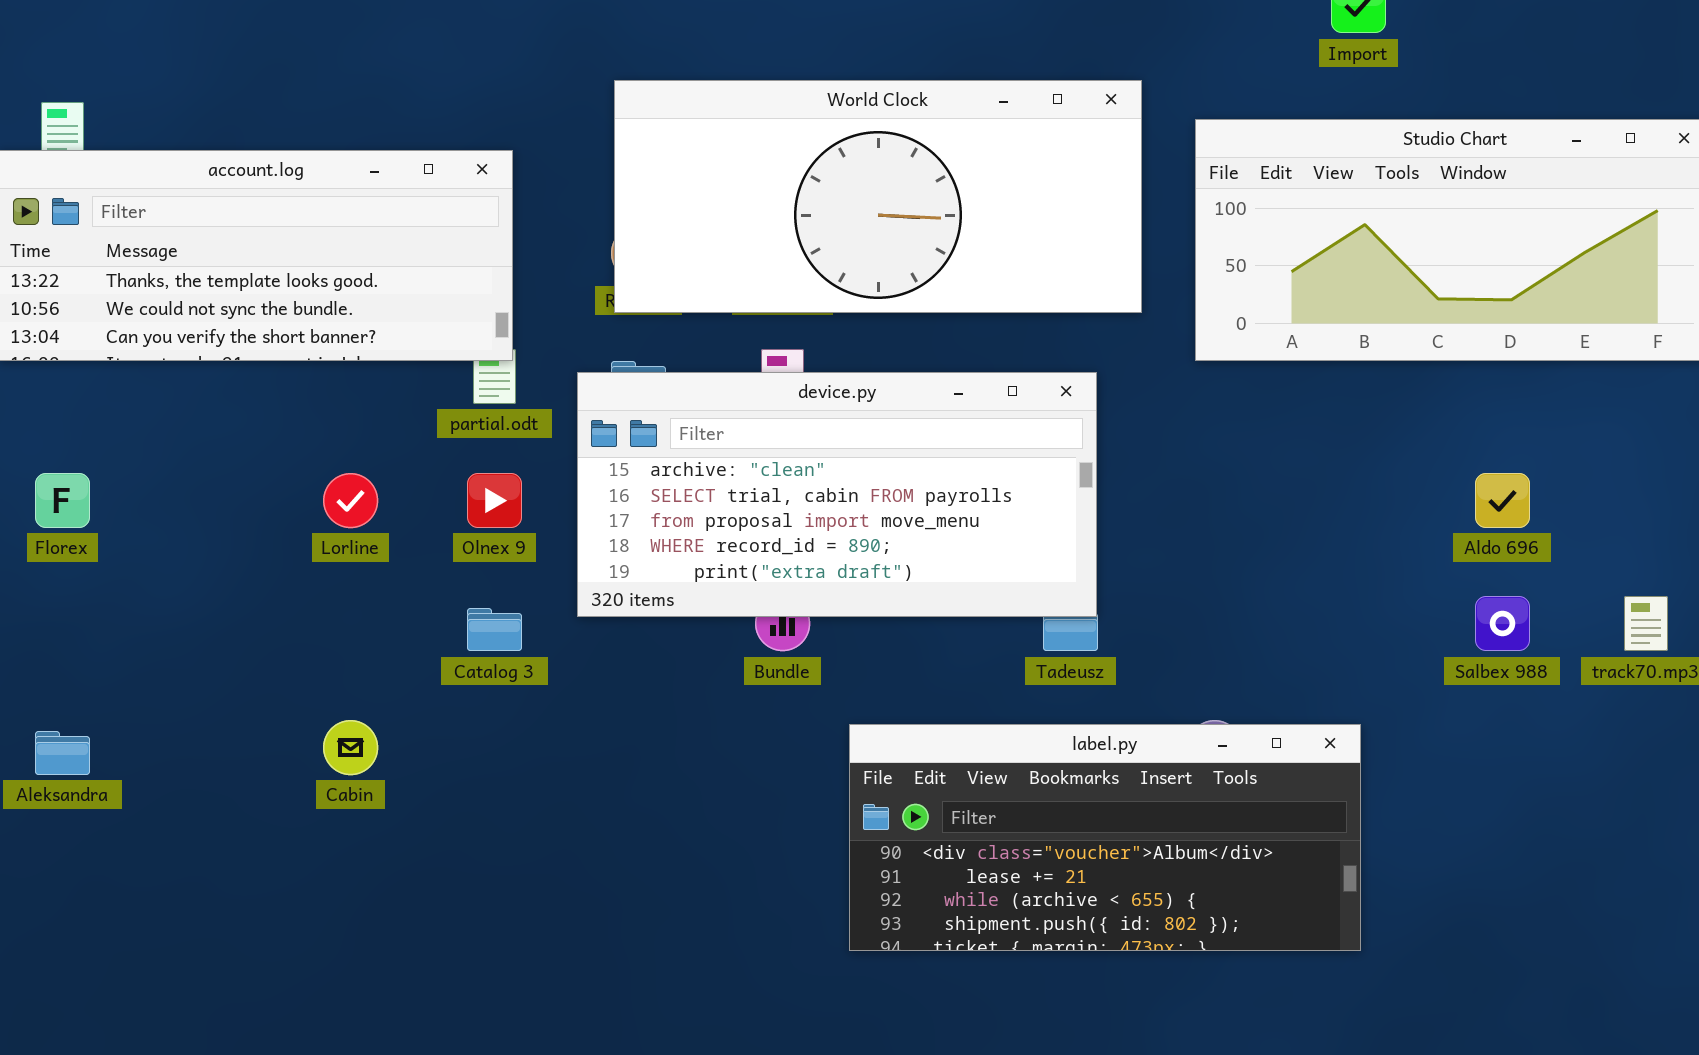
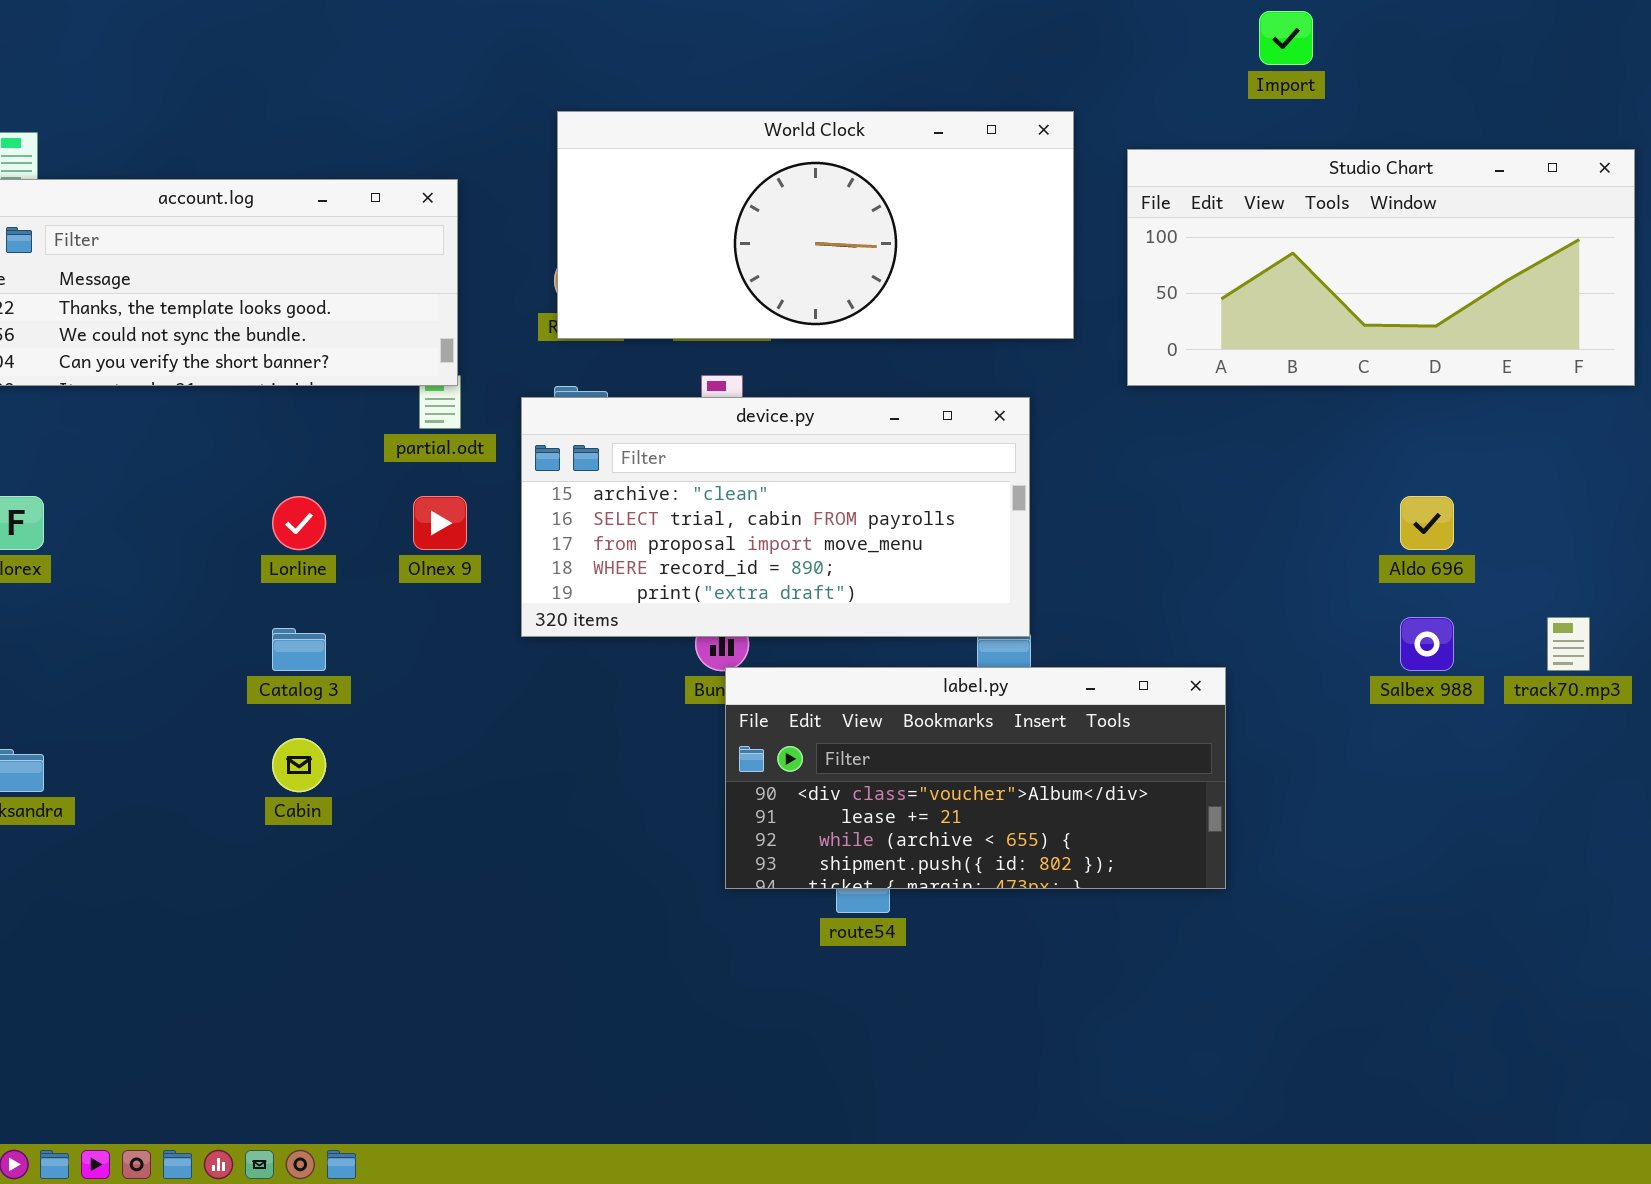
Catalog 3: [467,608,522,651] -> [272,628,326,671], moved
label.py: [849,724,1361,951] -> [725,667,1226,889], moved

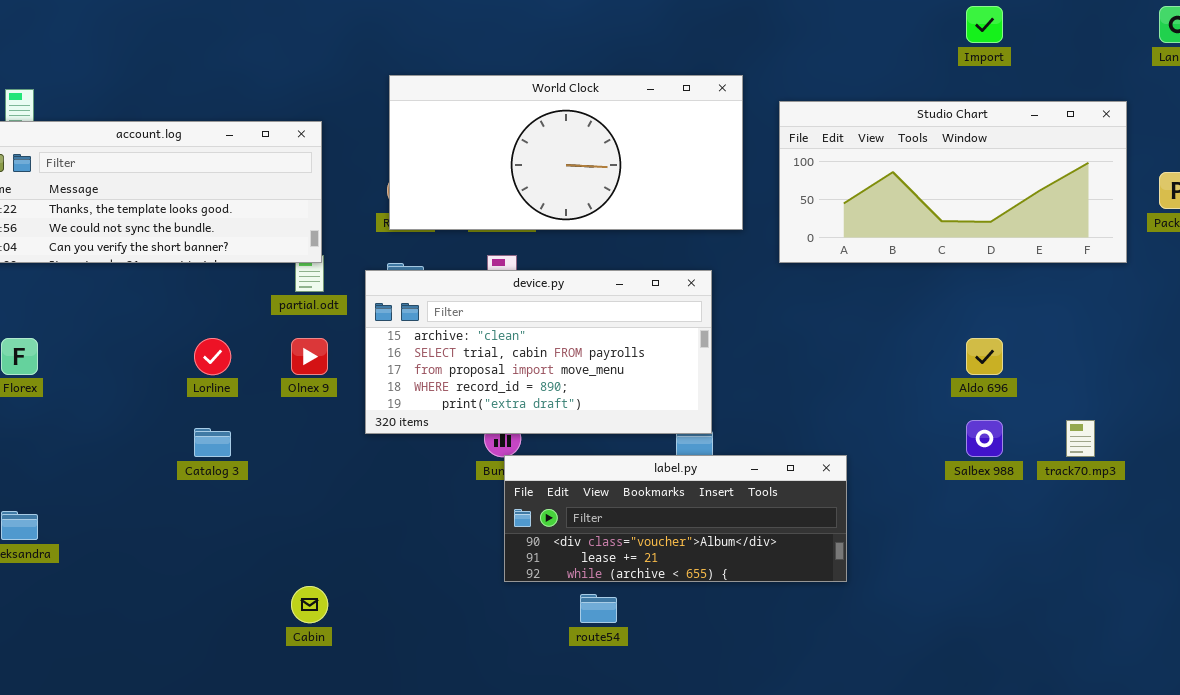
Import: [1259,11,1313,65] -> [966,6,1003,43], moved
label.py: [725,667,1226,889] -> [504,455,847,582], resized
Cabin: [272,738,326,792] -> [291,586,328,623], moved

